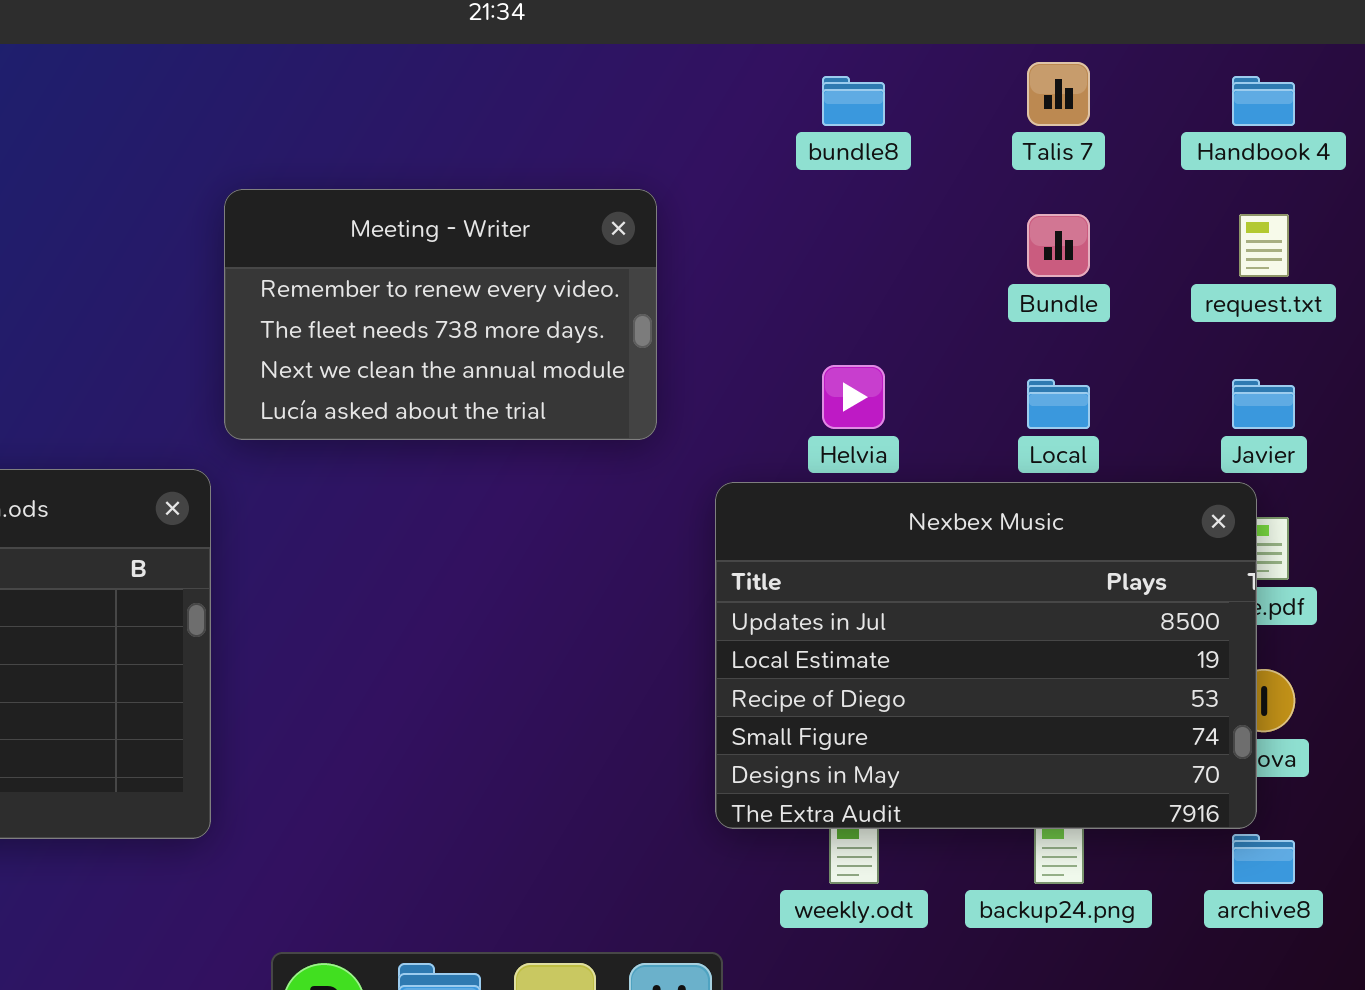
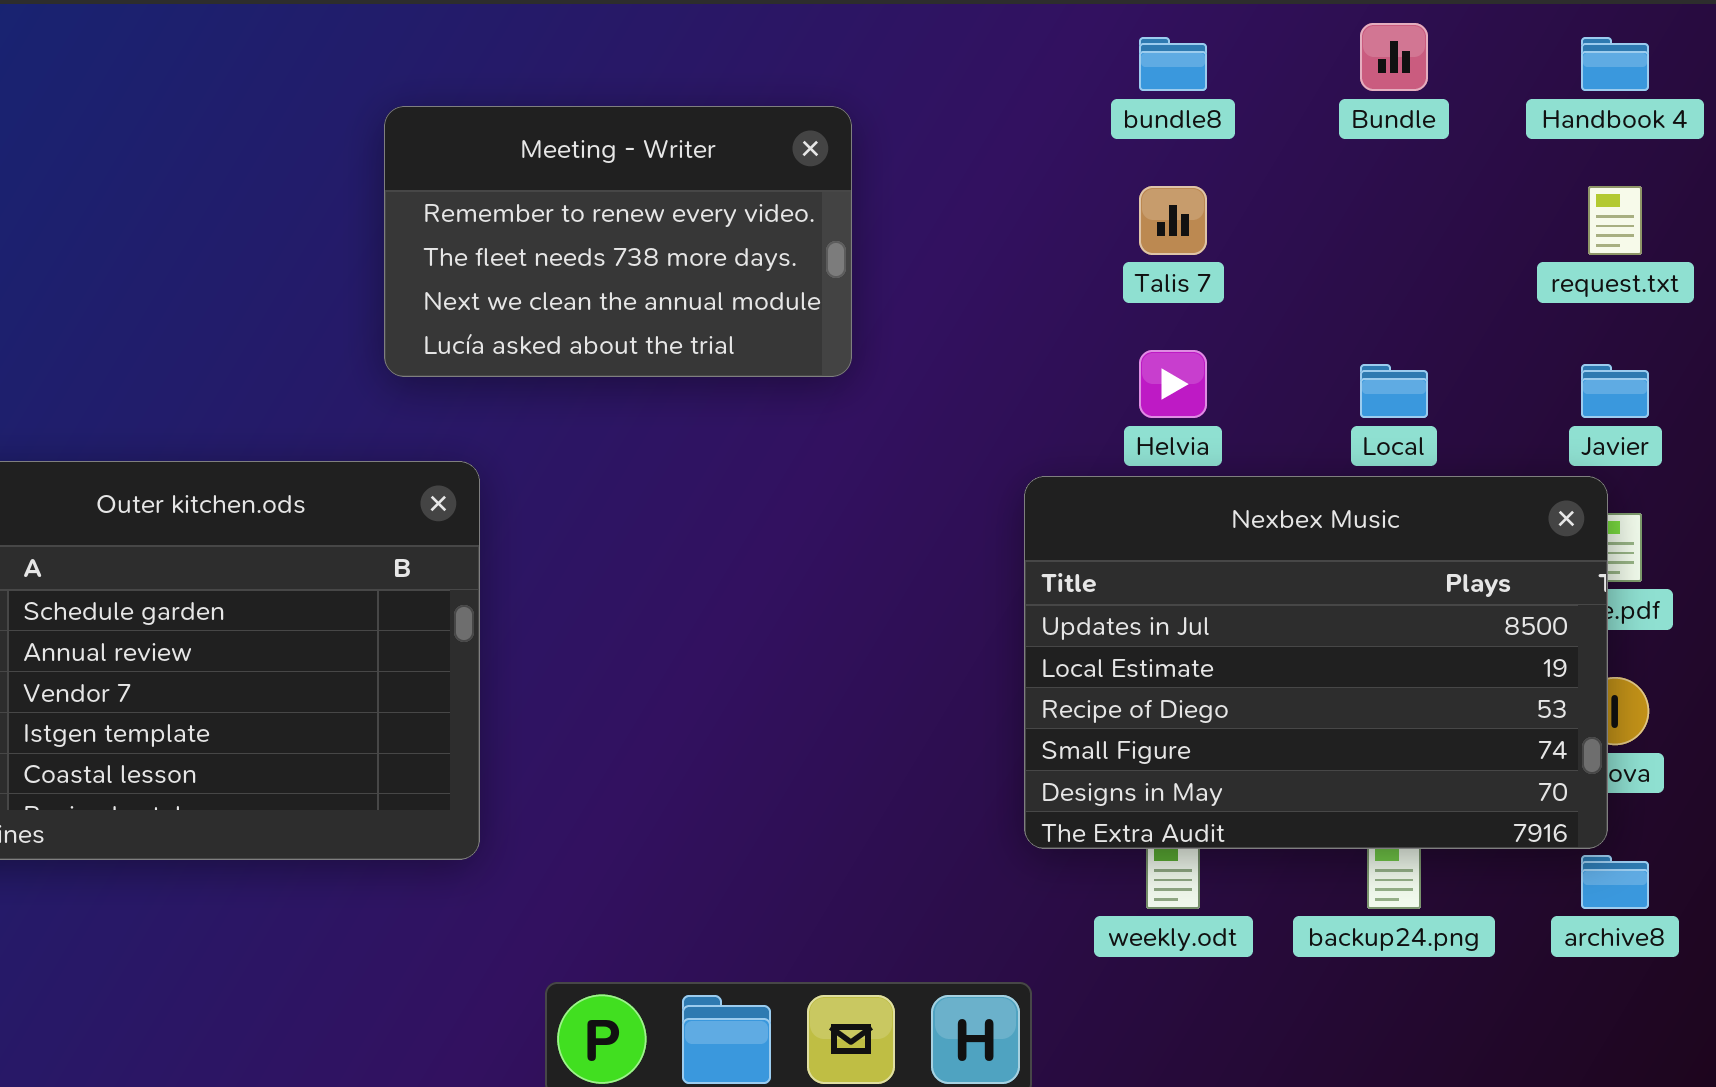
Talis 7: [1027,62,1090,126] -> [1139,186,1207,255], moved
Meeting - Writer: [224,189,657,440] -> [384,106,852,377], moved
Bundle: [1027,214,1090,277] -> [1360,23,1428,91], moved

